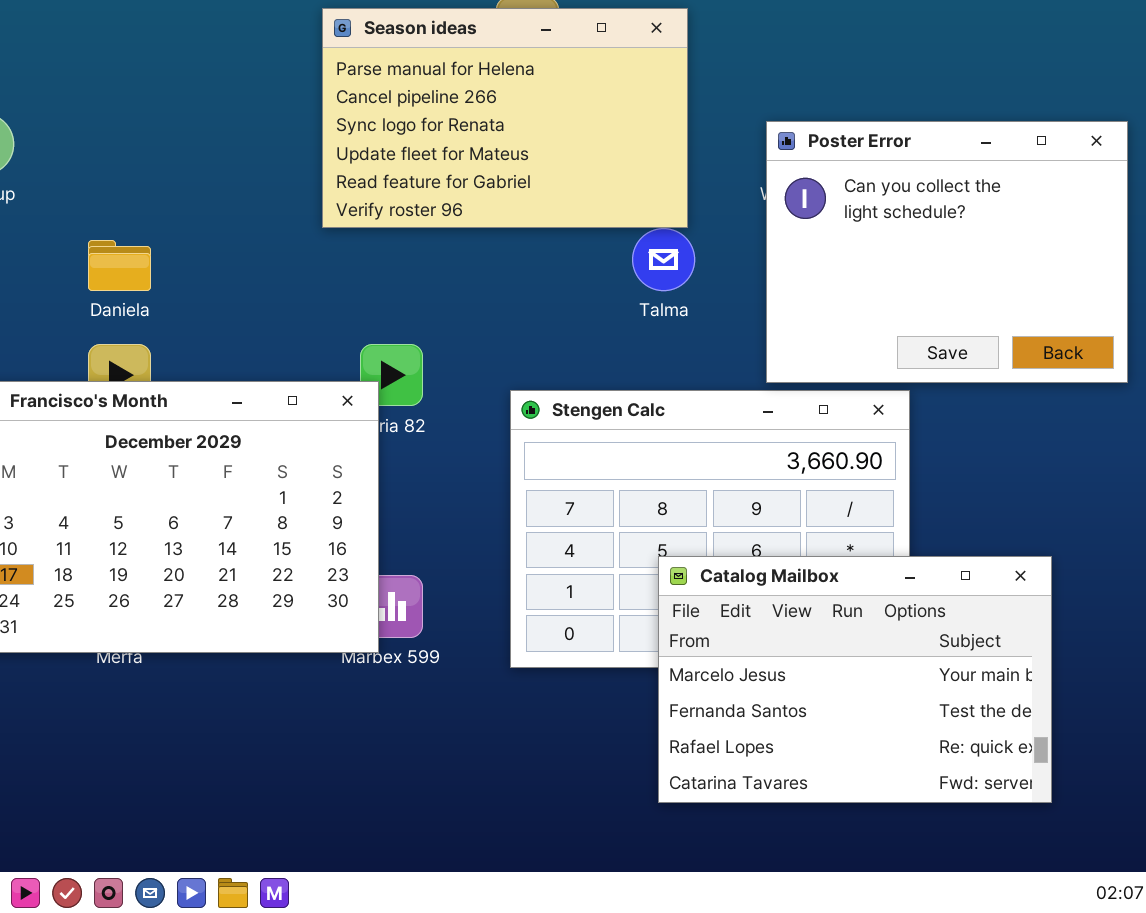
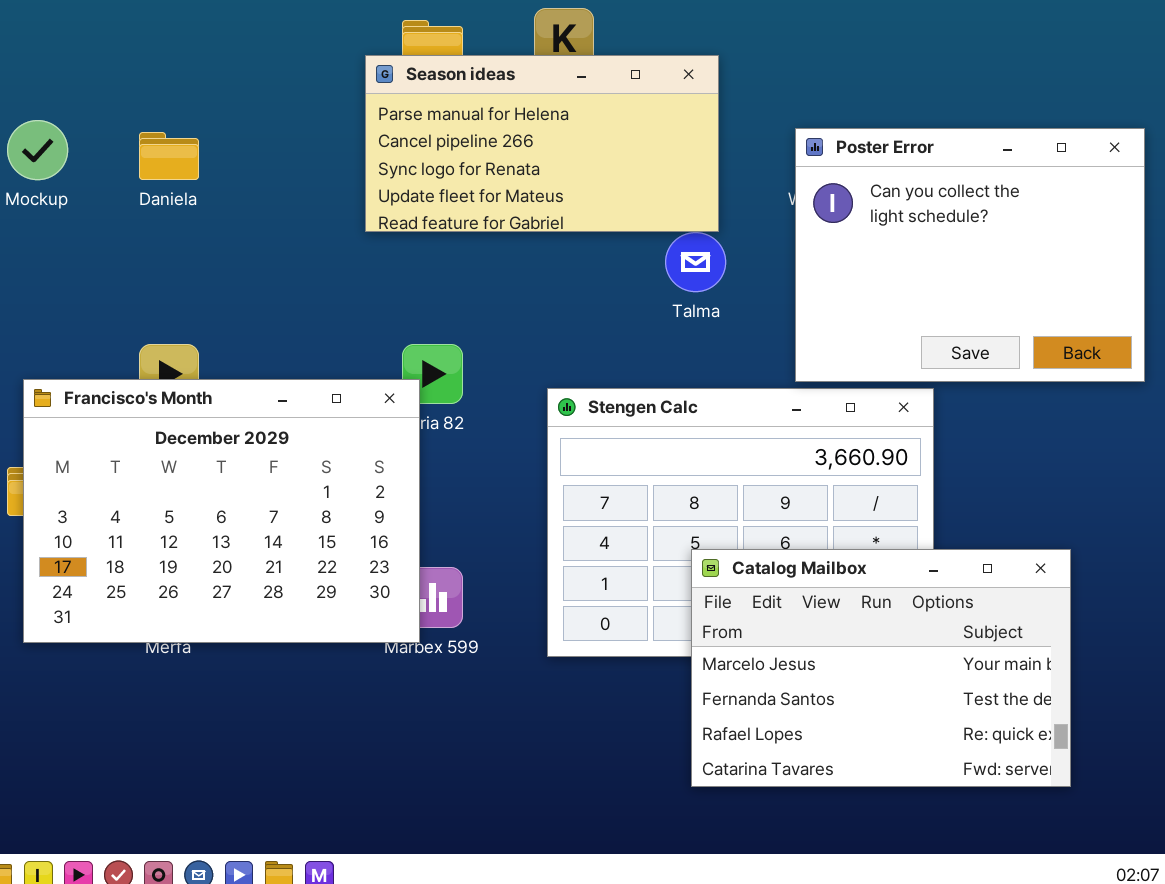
Season ideas: [322,8,688,228] -> [365,55,719,232], resized
Daniela: [88,240,151,291] -> [139,132,199,180], moved

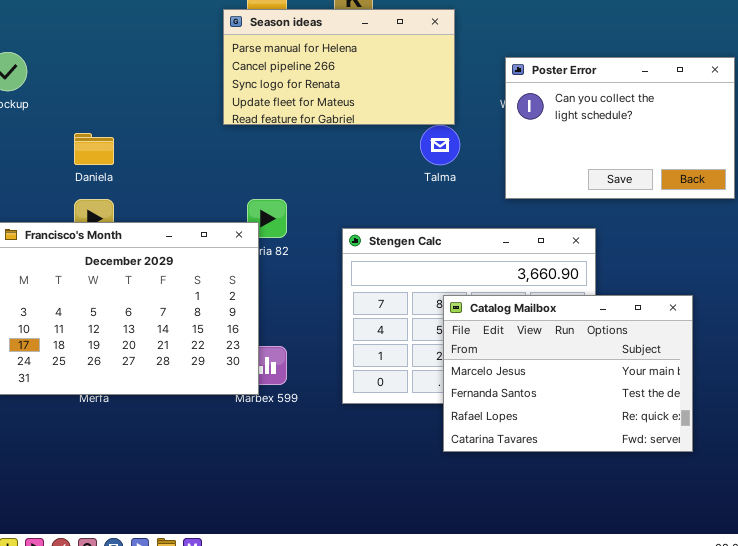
Poster Error: [795,128,1145,382] -> [505,57,735,199], resized
Daniela: [139,132,199,180] -> [74,133,114,165], moved
Catalog Mailbox: [691,549,1071,787] -> [443,295,693,452], moved

